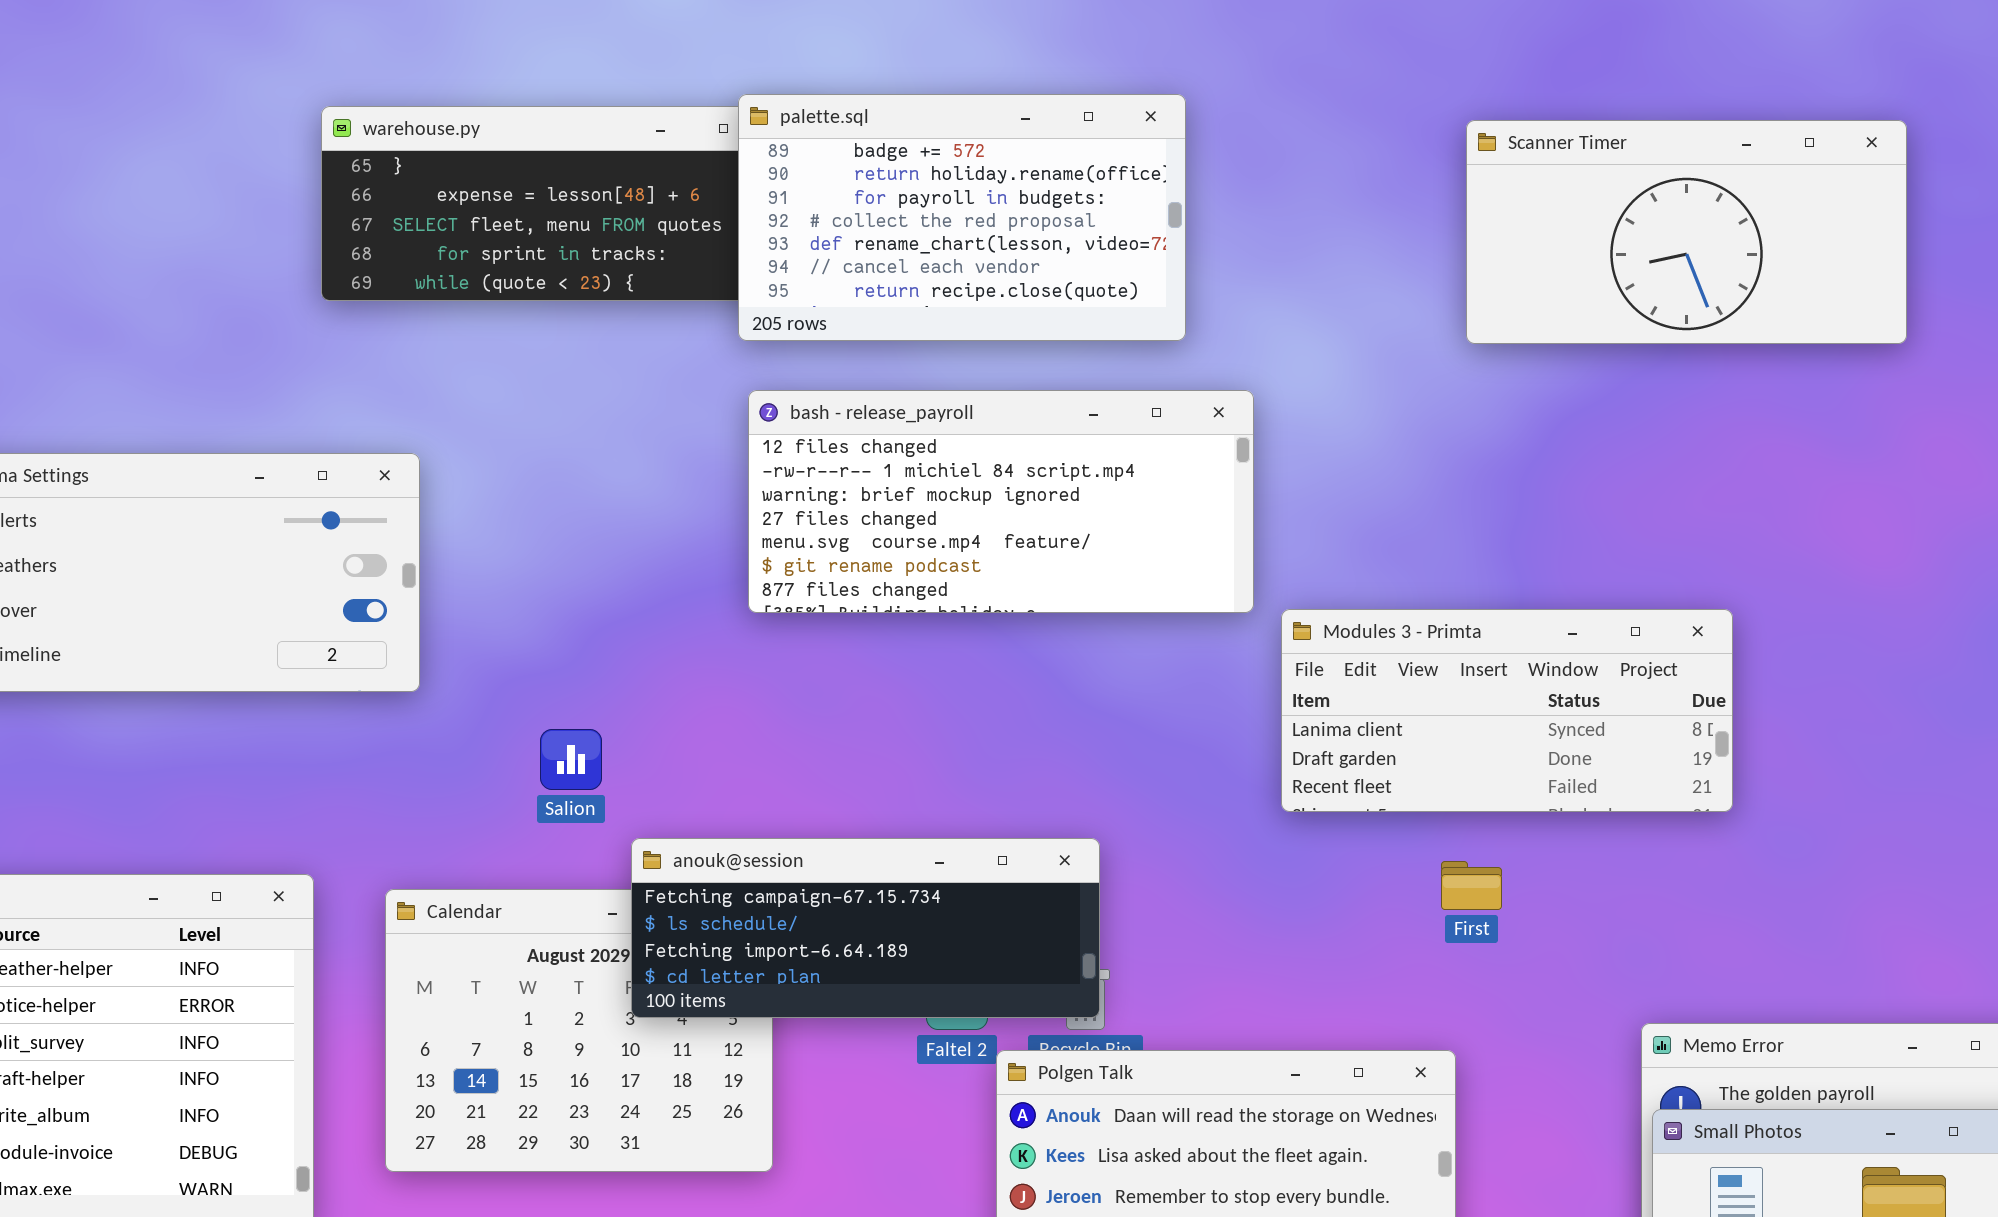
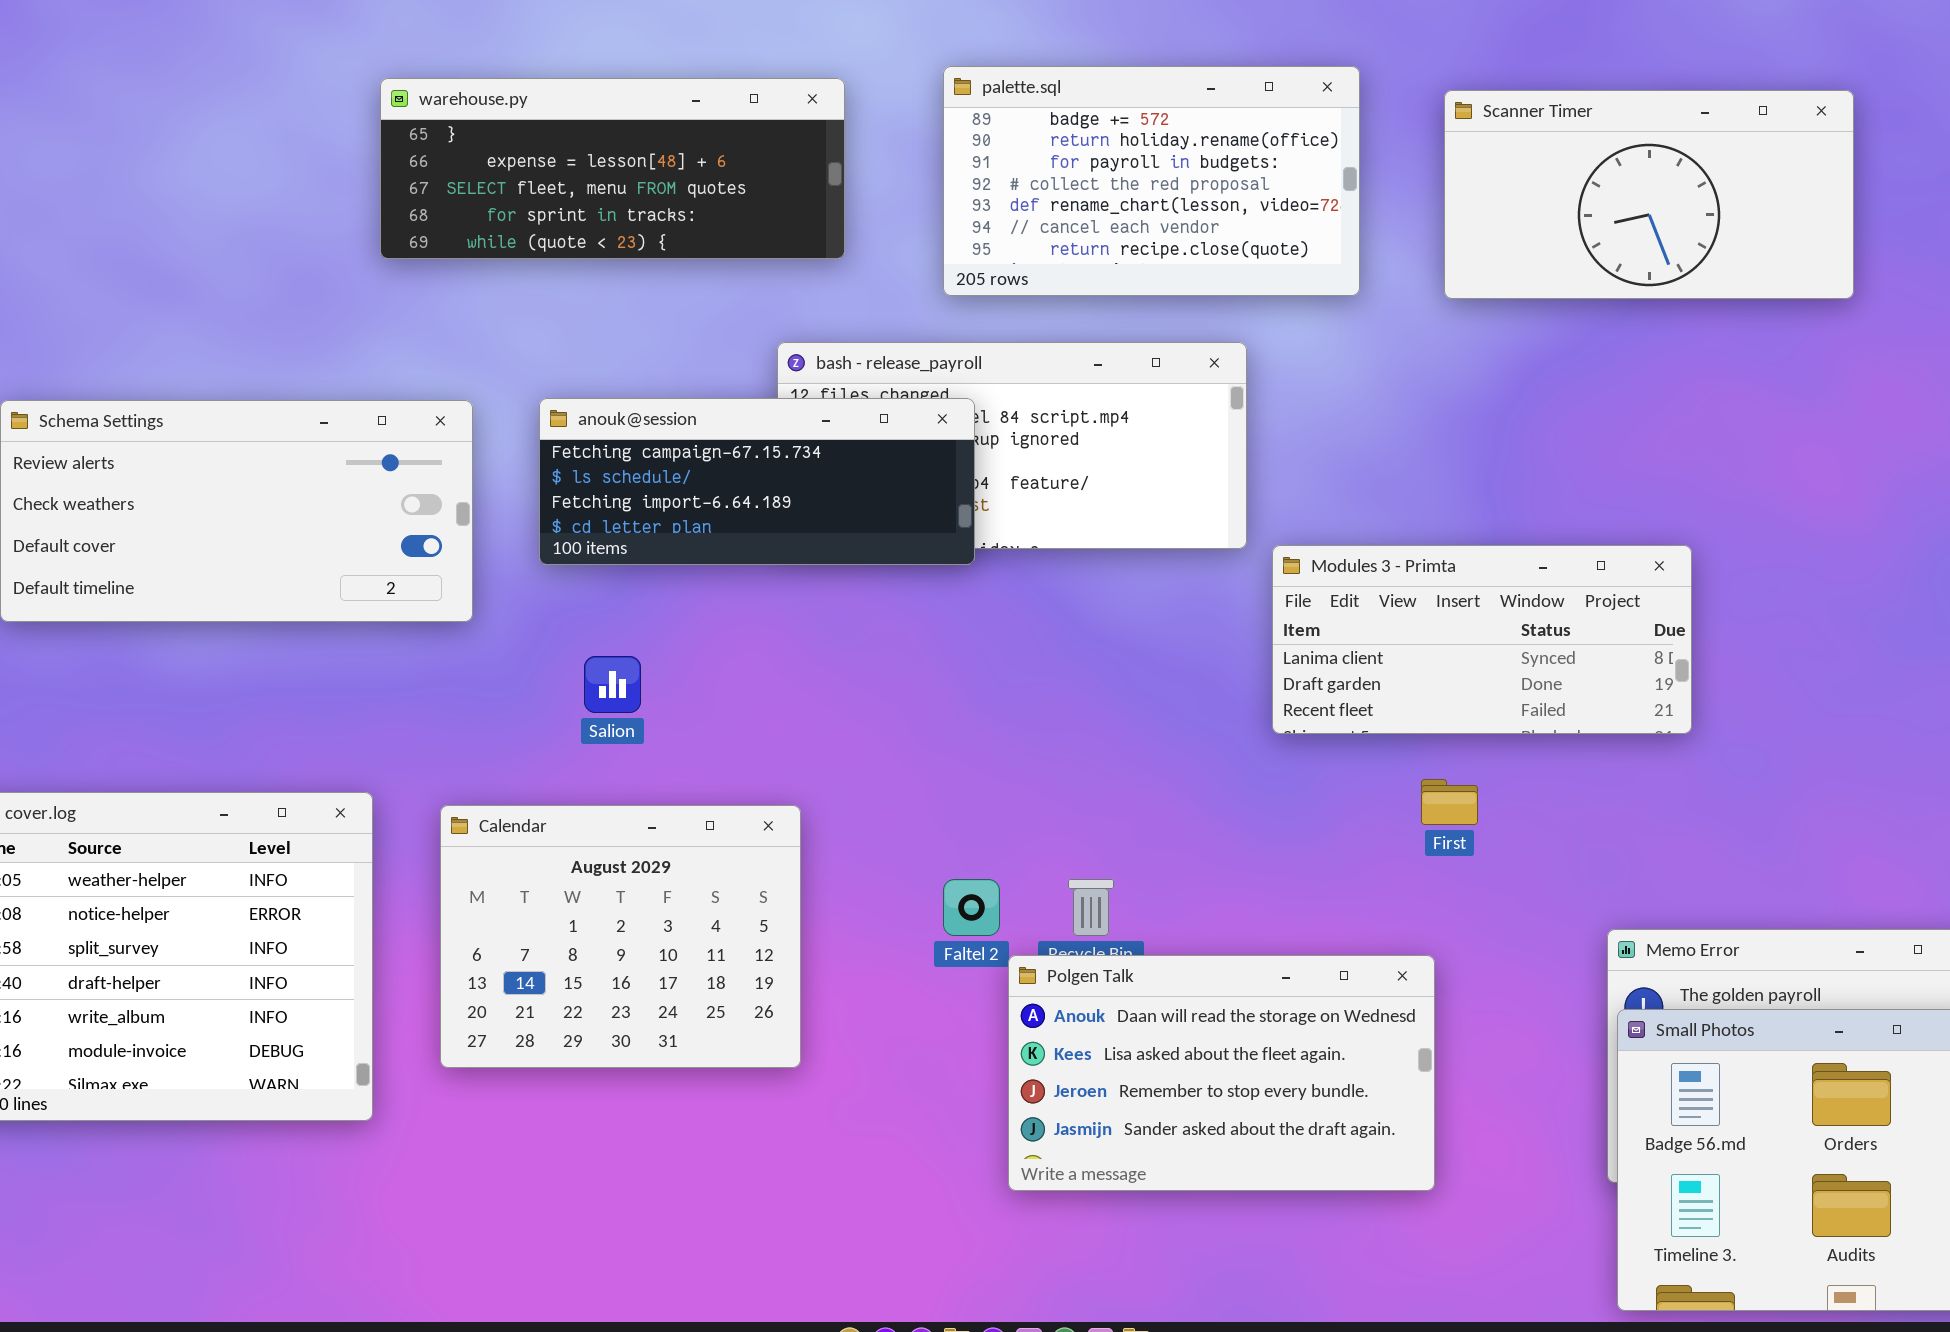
palette.sql: [738,94,1186,341] -> [943,66,1360,296], moved
anouk@session: [631,838,1100,1018] -> [539,398,975,565], moved

